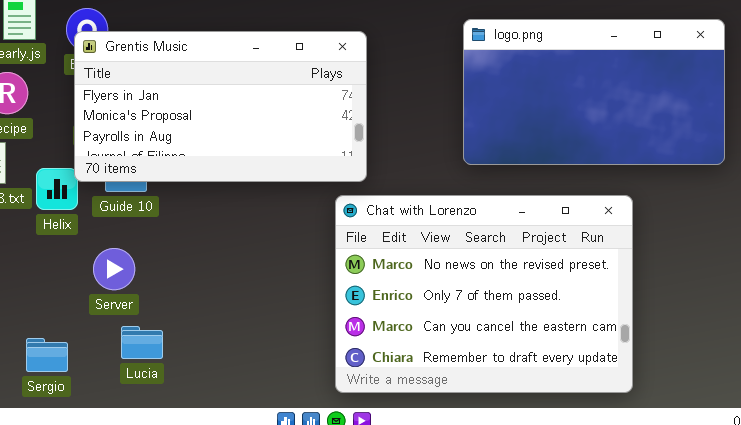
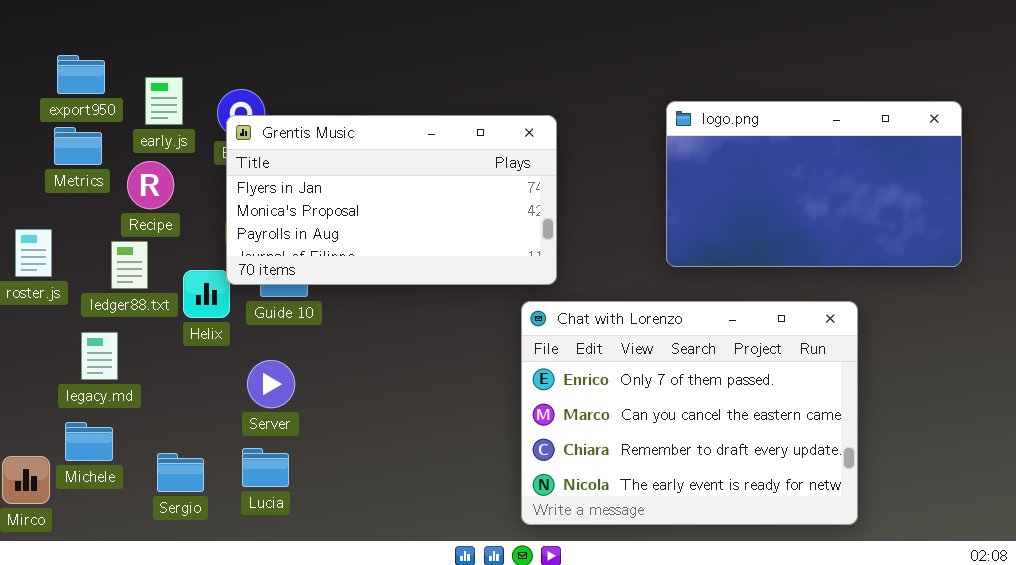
Chat with Lorenzo: [335,195,633,393] -> [521,301,858,525], scrolled down 1 row
Lucia: [121,326,163,359] -> [242,448,289,487], moved
Sergio: [26,338,68,372] -> [157,453,204,492], moved

